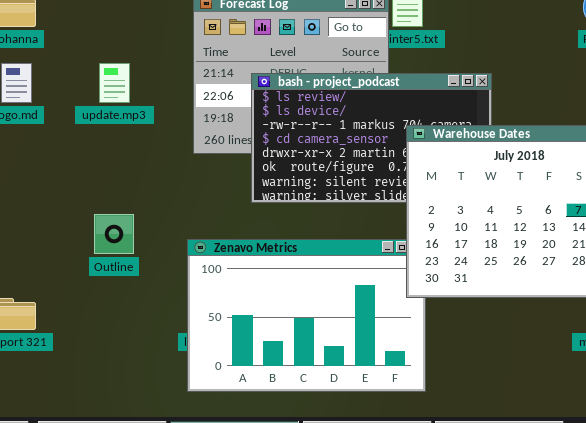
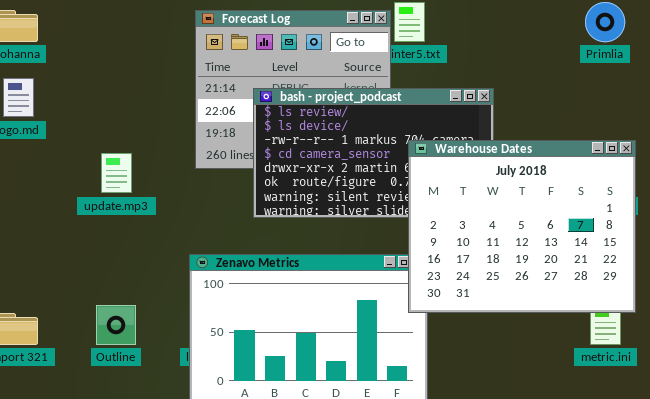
update.mp3: [99,63,130,103] -> [101,153,132,193], moved
Outline: [94,214,134,254] -> [96,305,136,345], moved

